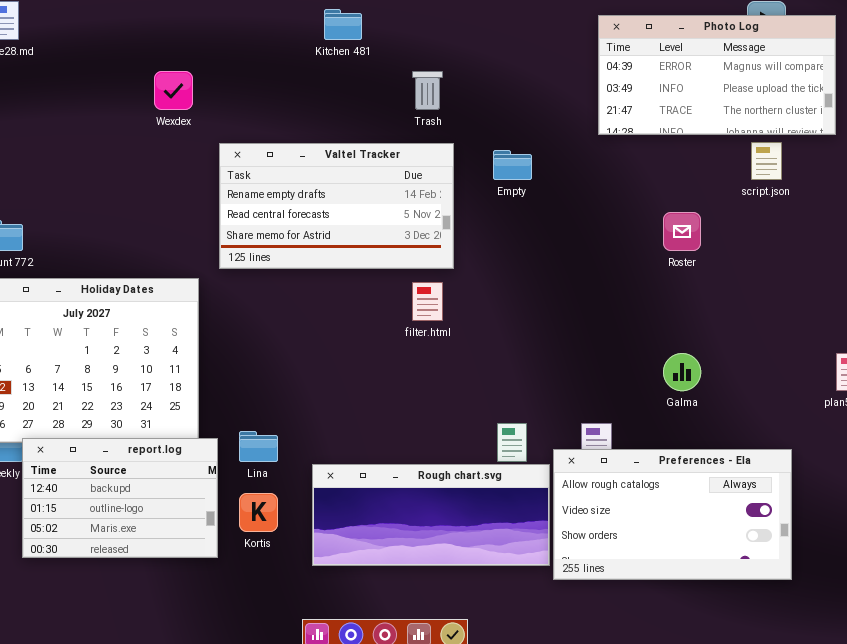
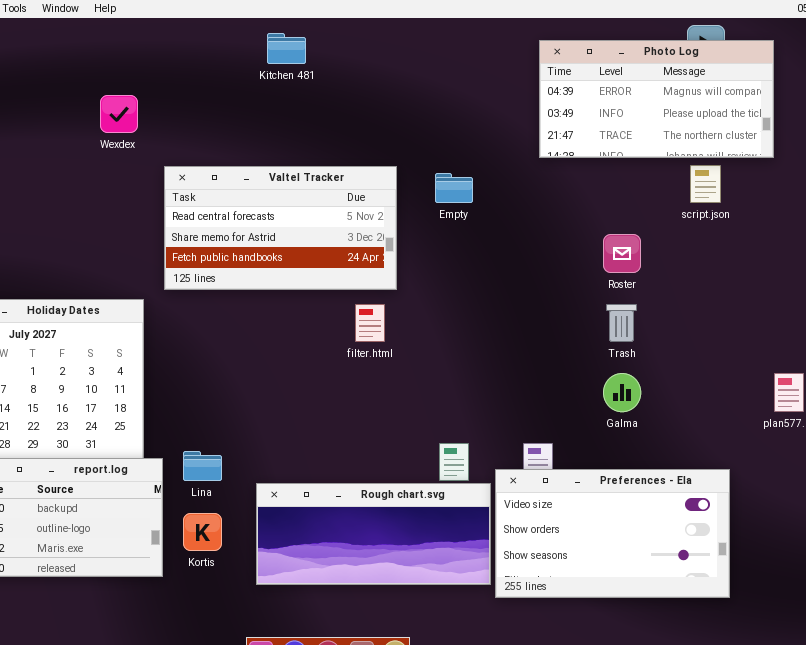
Trash: [412,71,443,110] -> [606,304,637,342], moved
Valtel Tracker: [219,143,454,269] -> [164,166,397,290], scrolled down 1 row
Preferences - Ela: [553,449,792,580] -> [495,469,730,598], scrolled down 1 row

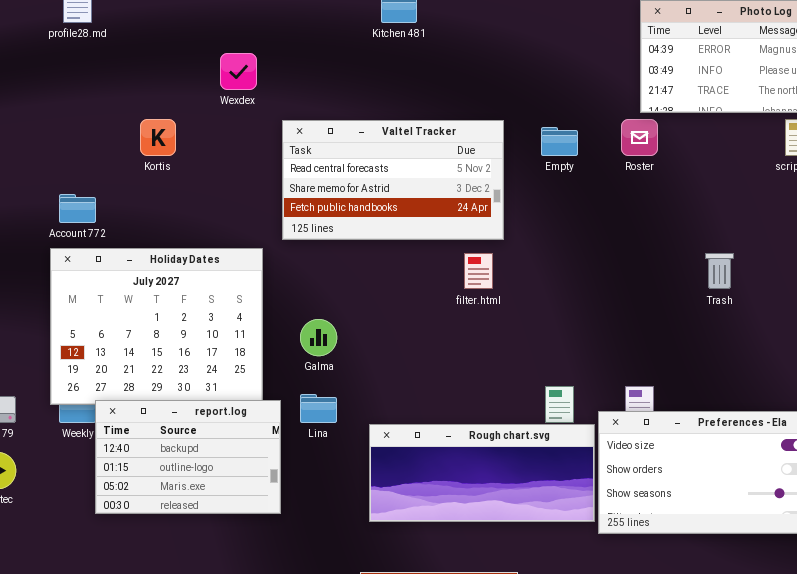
Roster: [603,234,641,273] -> [621,119,658,156], moved
Galma: [603,373,641,412] -> [300,319,337,356], moved
Kortis: [183,513,222,551] -> [140,119,176,156], moved

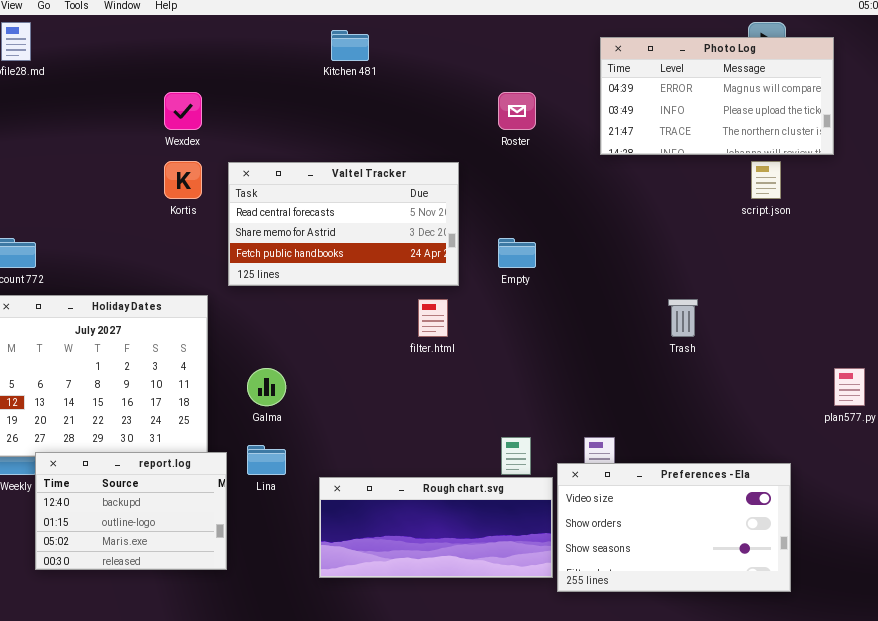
Kortis: [140,119,176,156] -> [164,161,202,199], moved
Roster: [621,119,658,156] -> [498,92,536,130], moved
Empty: [541,127,578,156] -> [498,238,536,268], moved

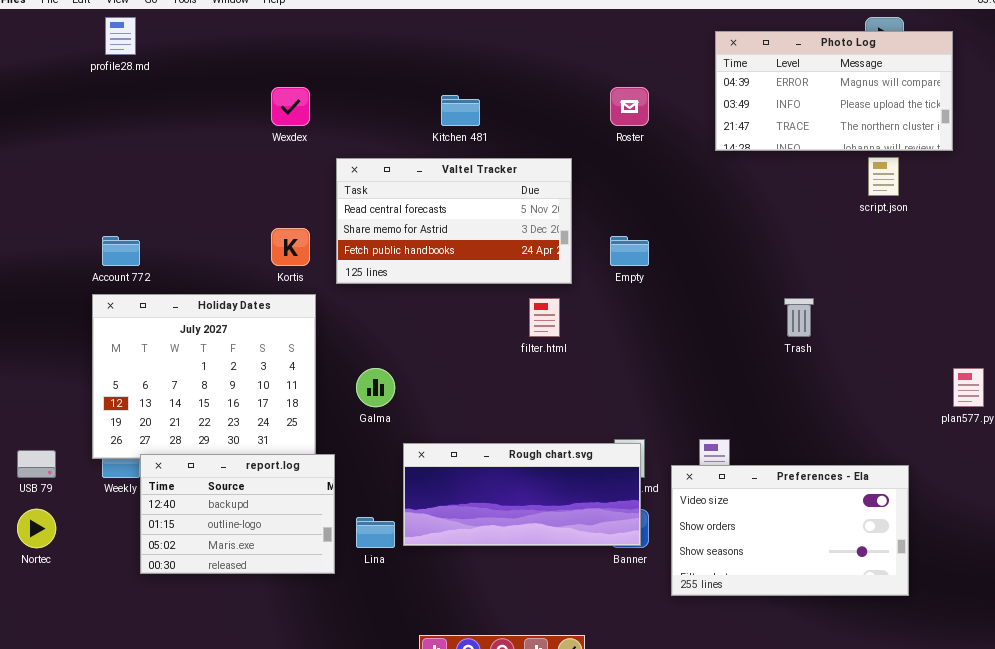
Kitchen 481: [331,30,369,61] -> [441,95,480,126], moved
Kortis: [164,161,202,199] -> [271,228,310,266], moved
Lina: [247,445,286,475] -> [356,517,395,548], moved
Rough chart.svg: [319,477,553,578] -> [403,443,641,546], moved

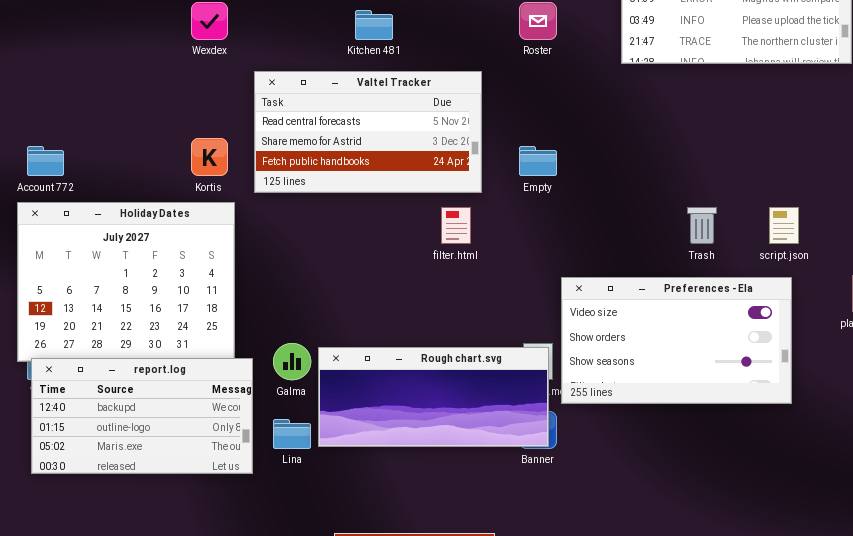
script.json: [868,157,899,196] -> [769,207,799,244], moved
Galma: [356,368,395,407] -> [273,343,311,380], moved
report.log: [140,454,335,574] -> [31,358,253,474], resized
Preferences - Ela: [671,465,909,596] -> [561,277,792,404], moved

